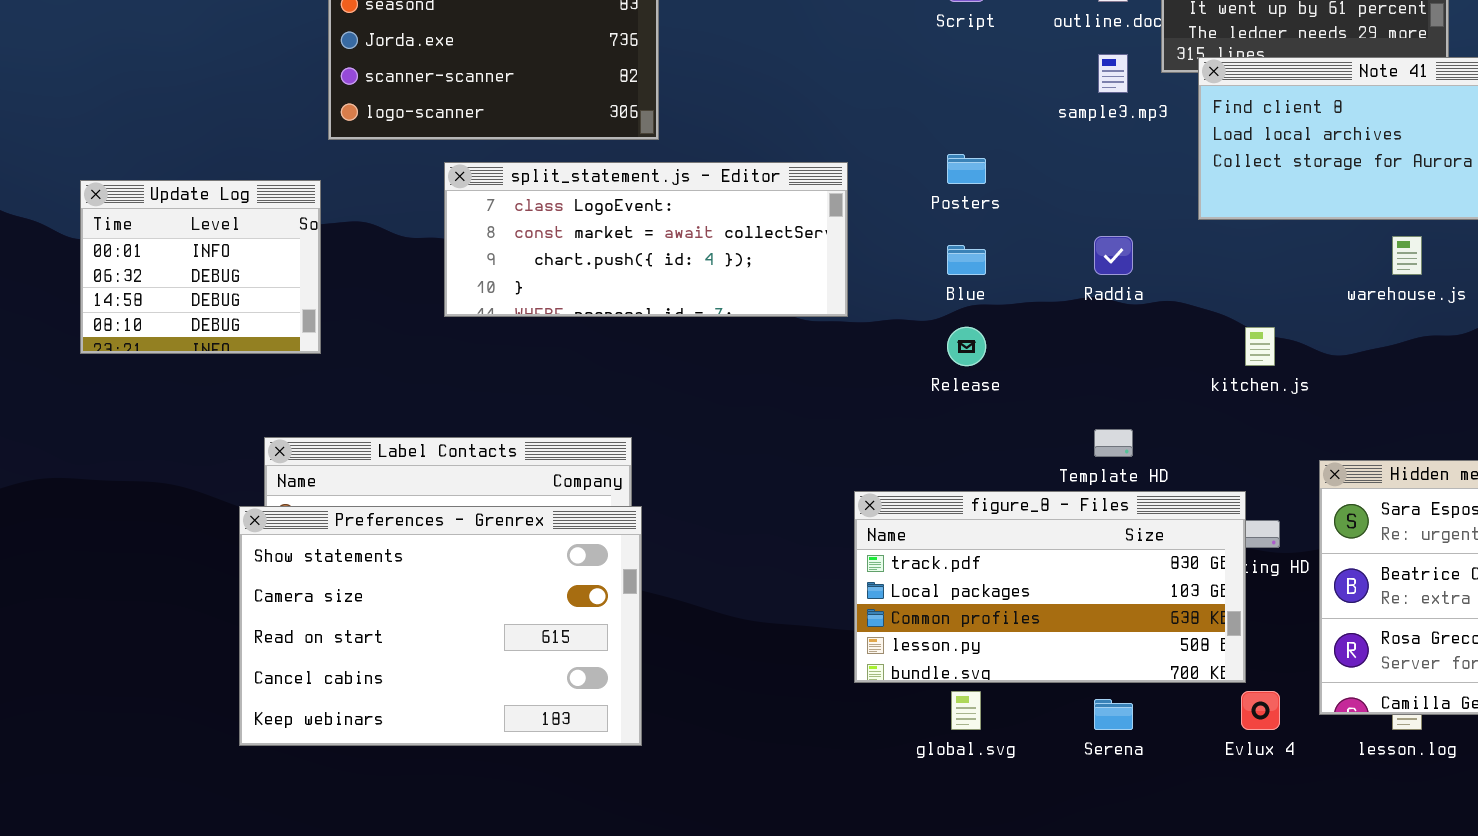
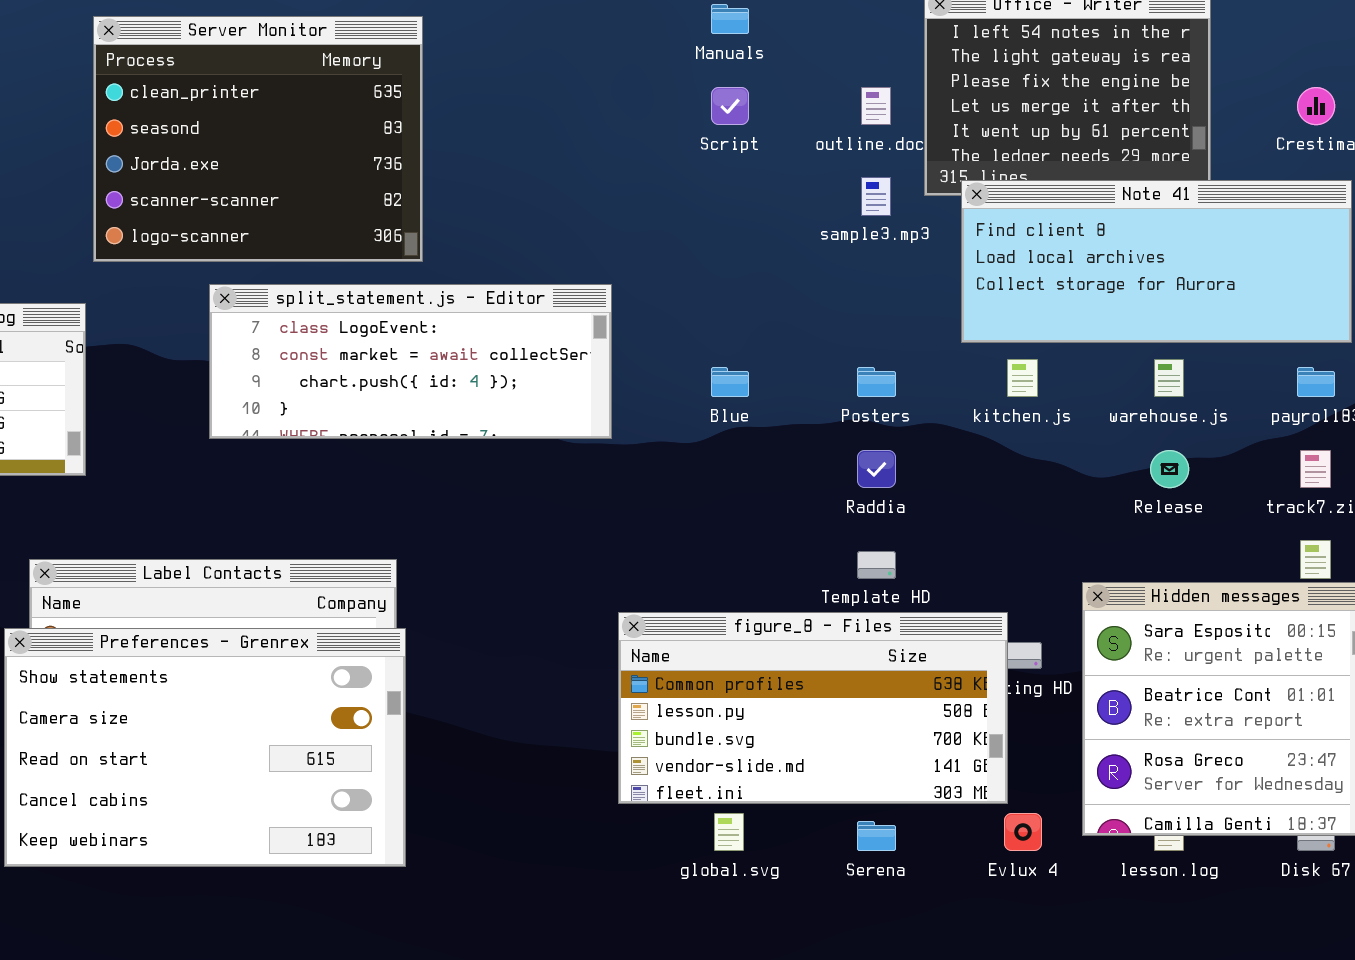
Posters: [947,154,986,184] -> [857,367,896,397], moved
Raddia: [1094,236,1133,275] -> [857,450,896,488], moved
Release: [947,327,986,366] -> [1150,450,1189,488], moved
kitchen.js: [1245,327,1275,366] -> [1007,359,1038,397], moved
figure_8 - Files: [854,491,1246,683] -> [618,612,1008,804], scrolled down 2 rows

